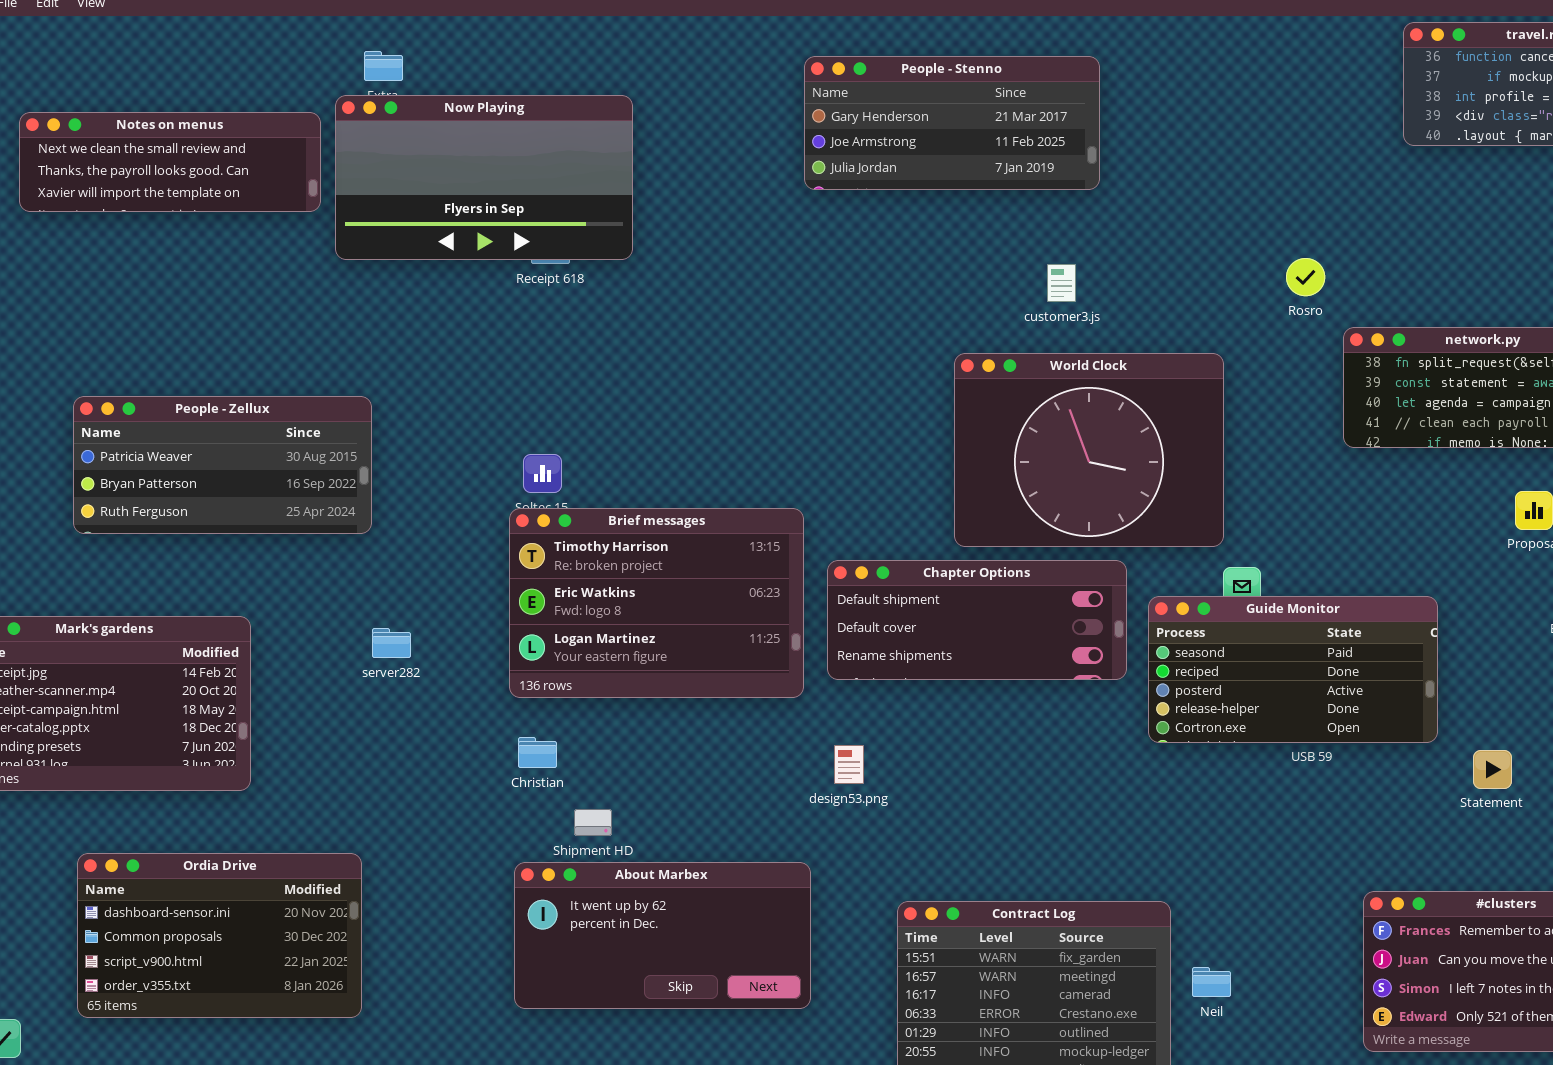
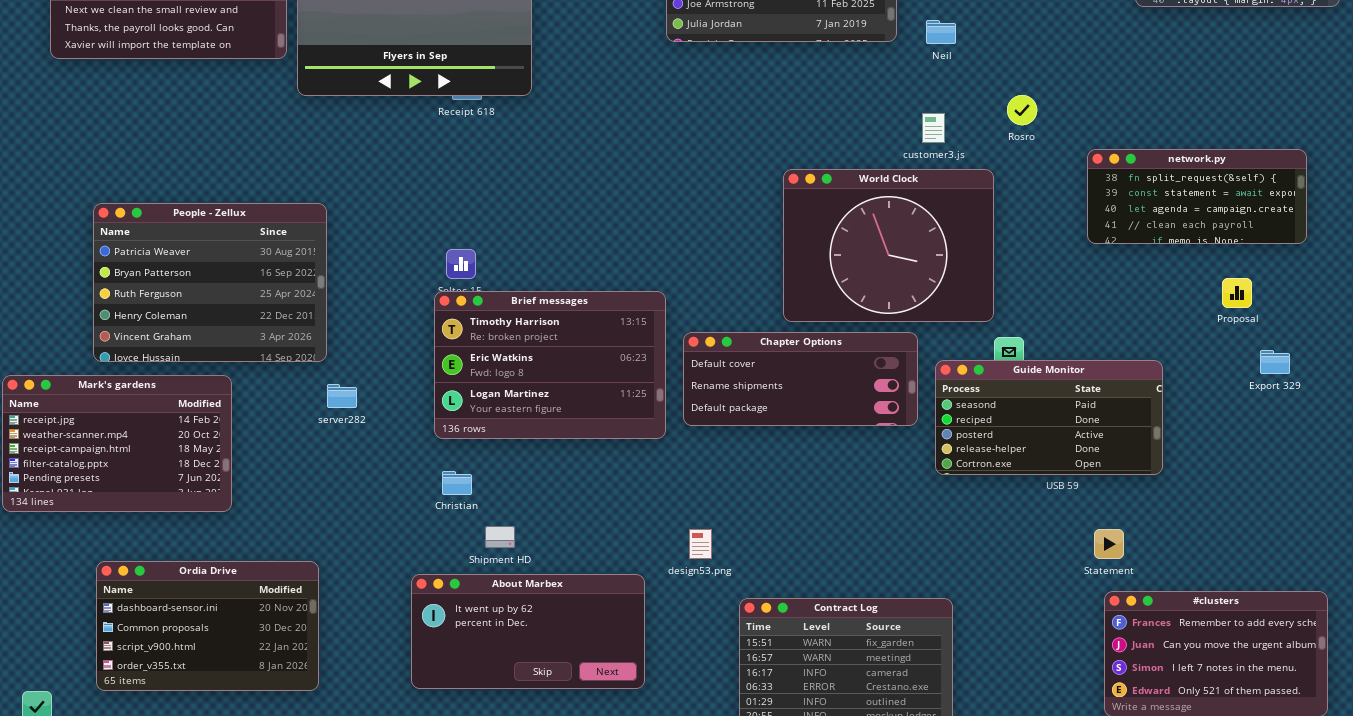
Rosro: [1286,258,1325,296] -> [1007,95,1037,125], moved
customer3.js: [1047,264,1076,302] -> [922,113,945,143], moved
People - Zellux: [73,396,372,534] -> [93,203,327,362], resized
Chapter Options: [827,560,1127,680] -> [683,332,918,426], scrolled down 1 row
design53.png: [834,745,864,784] -> [689,529,712,559], moved
Statement: [1473,750,1512,789] -> [1094,529,1124,559], moved
About Marbex: [514,862,811,1009] -> [411,574,645,689], moved
Neil: [1192,967,1231,997] -> [926,20,956,44], moved

